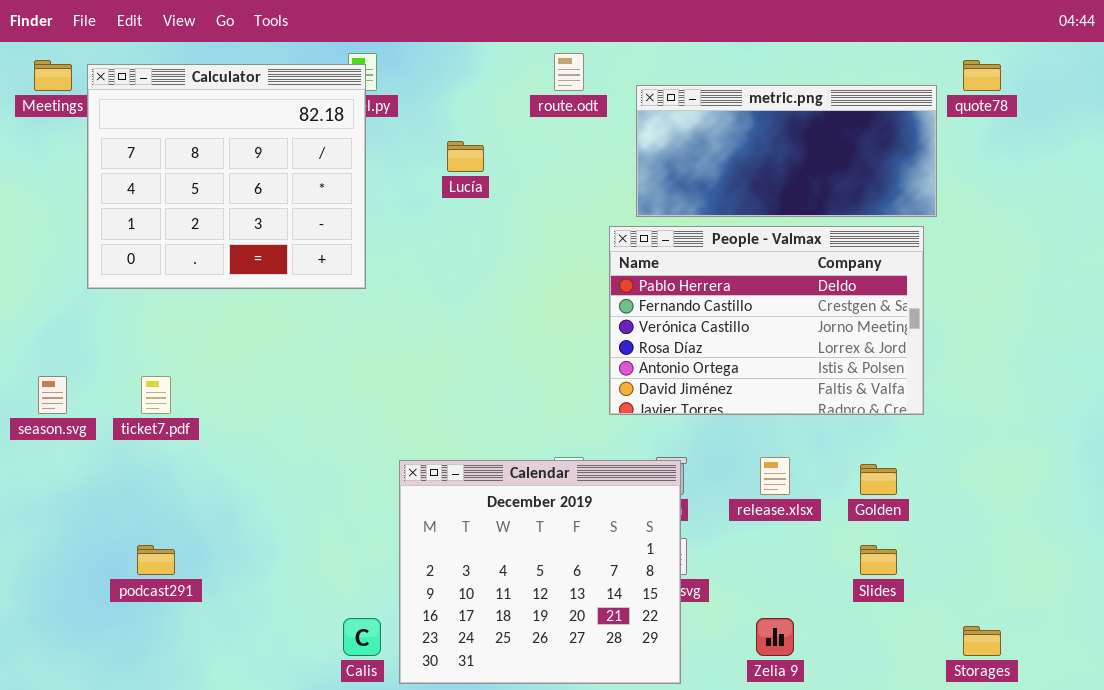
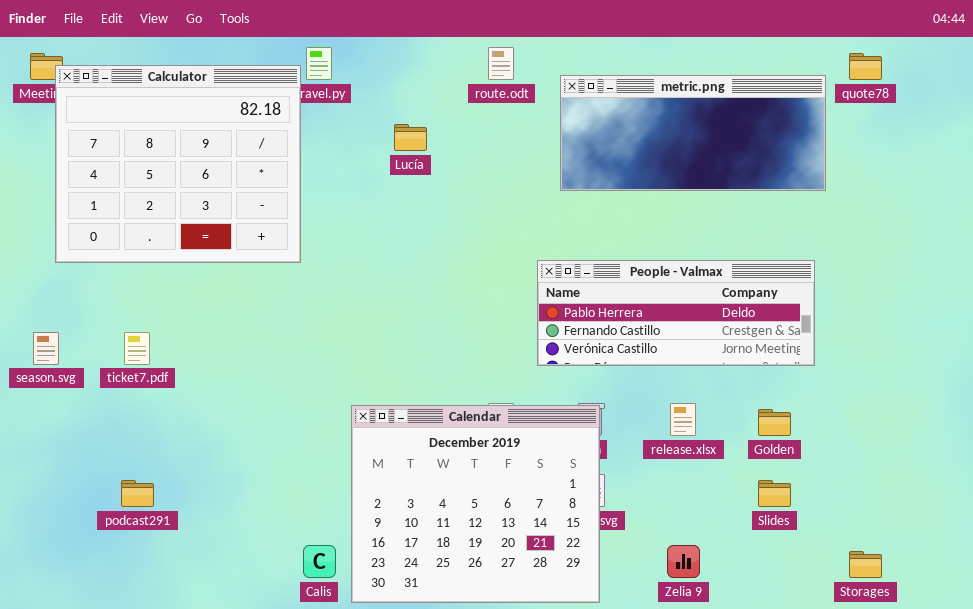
Calculator: [87,64,366,289] -> [55,65,301,263], moved
People - Valmax: [609,226,924,415] -> [537,260,815,366], resized

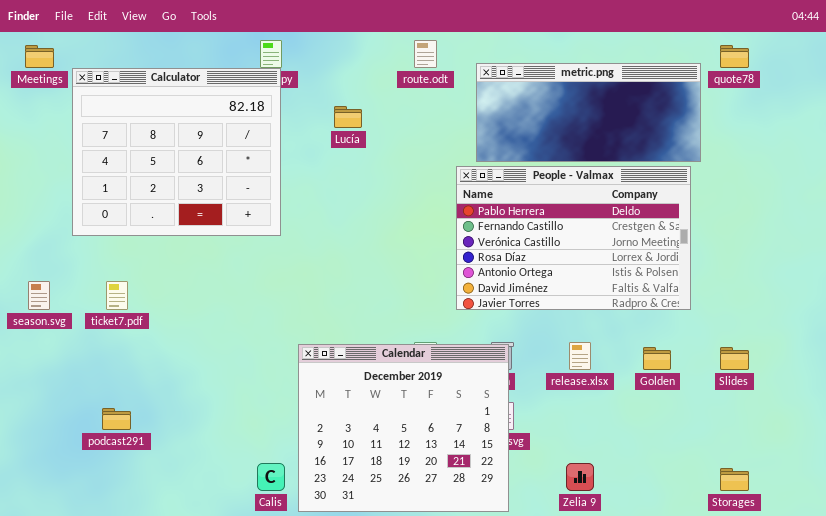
Calculator: [55,65,301,263] -> [72,68,281,236], moved
People - Valmax: [537,260,815,366] -> [456,166,691,310], resized
Slides: [758,480,791,507] -> [720,347,749,370], moved

